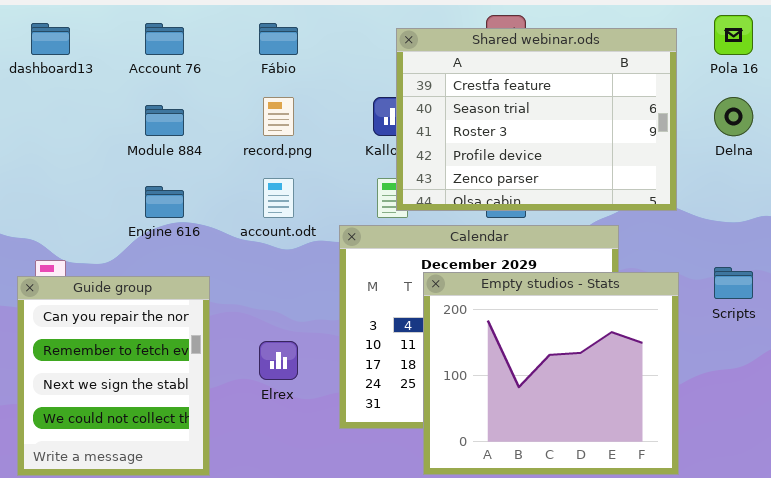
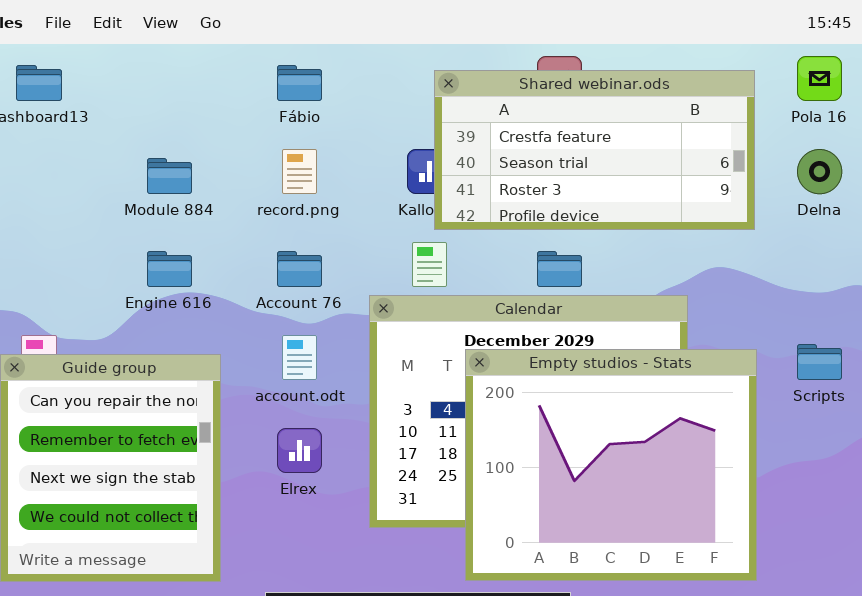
Account 76: [145,23,184,55] -> [277,251,322,287], moved
Shared webinar.ods: [396,28,677,211] -> [434,70,755,230], resized
account.odt: [263,178,294,218] -> [282,335,317,380], moved

